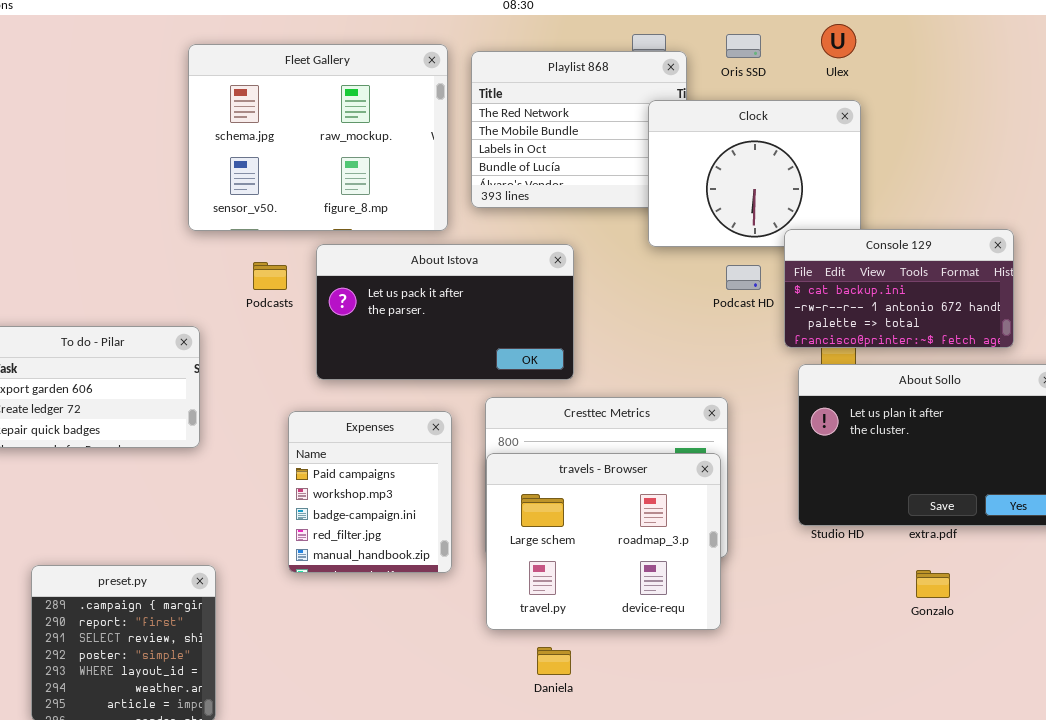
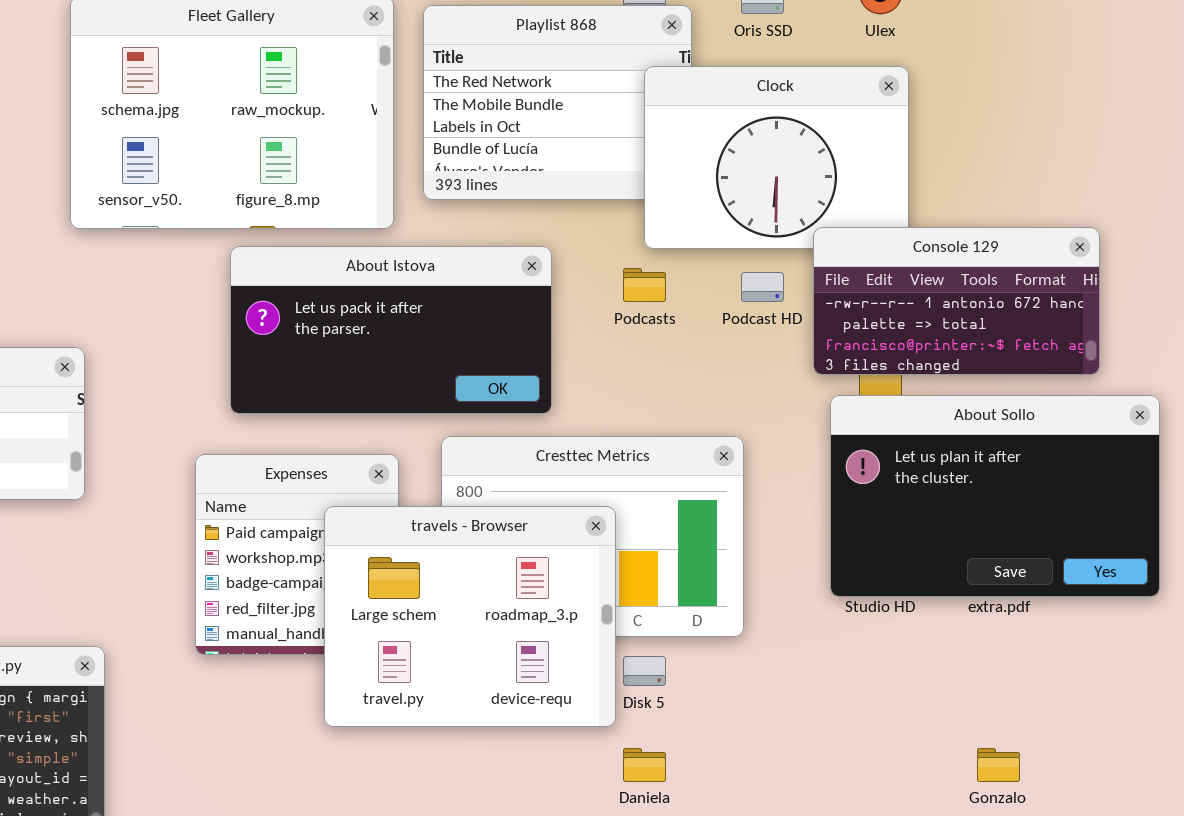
Console 129: [784,229,1014,348] -> [813,227,1100,375], scrolled down 1 row
Podcasts: [253,262,287,290] -> [623,268,666,302], moved
travels - Browser: [486,453,721,630] -> [324,506,616,727], moved
Gonzalo: [916,570,950,598] -> [977,748,1020,782], moved
Daniela: [537,647,571,675] -> [623,748,666,782], moved

